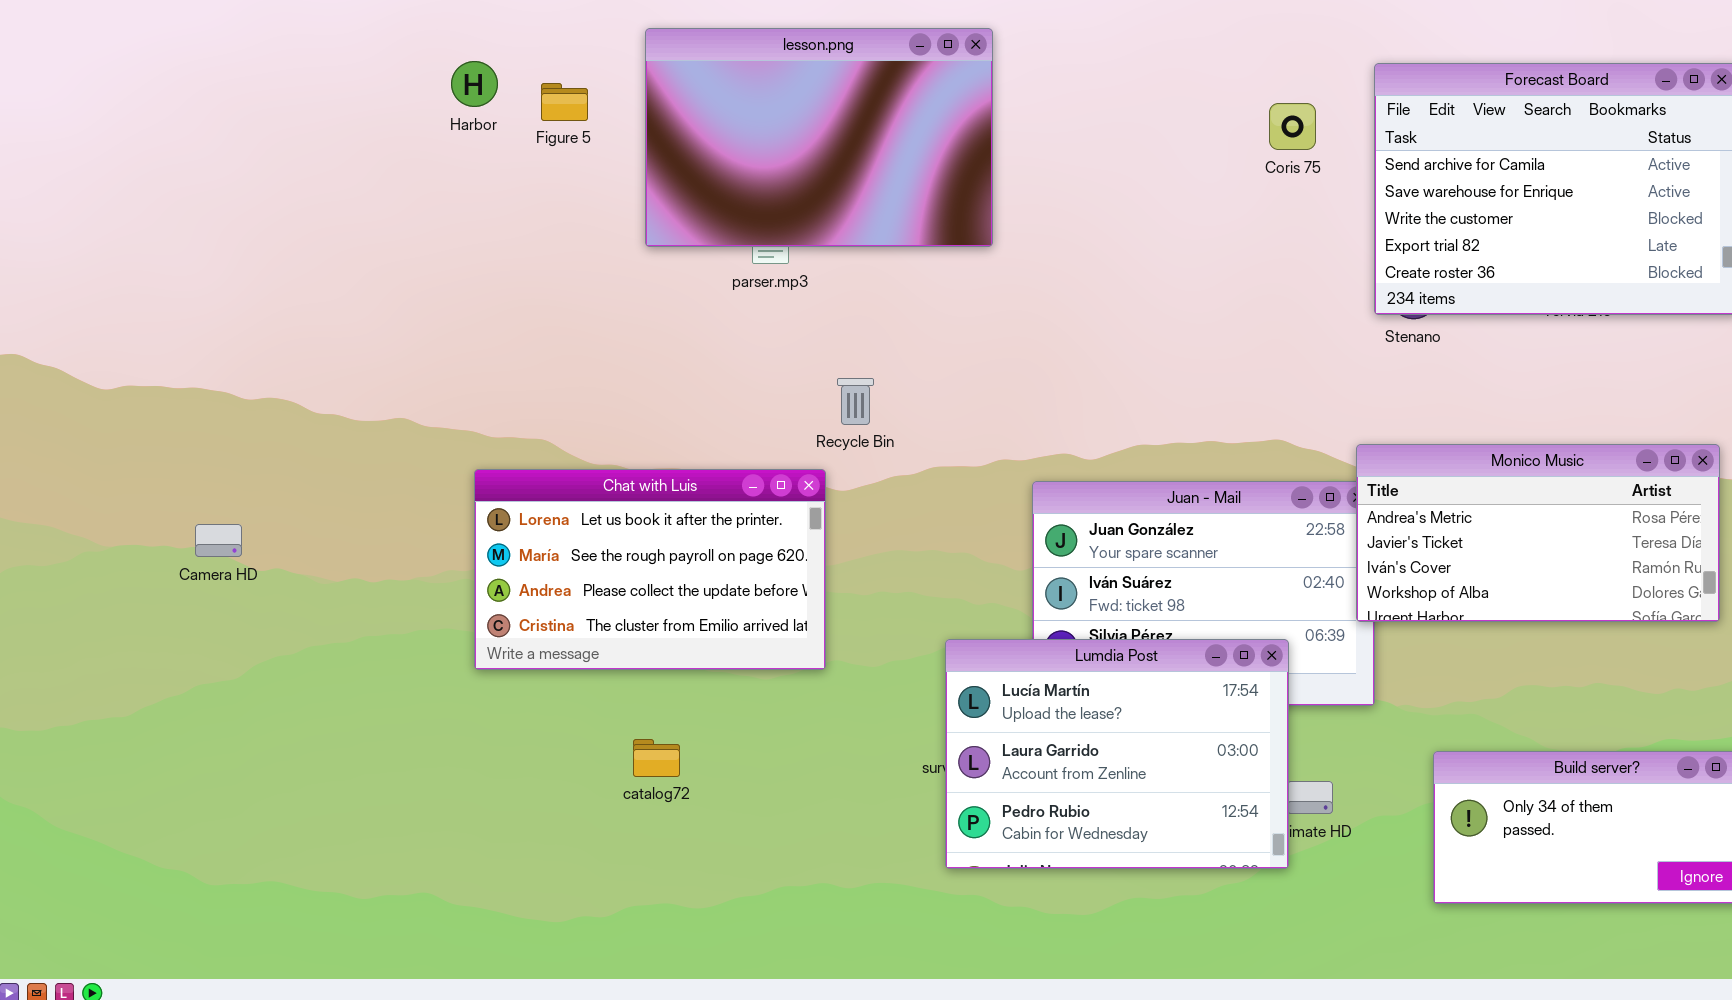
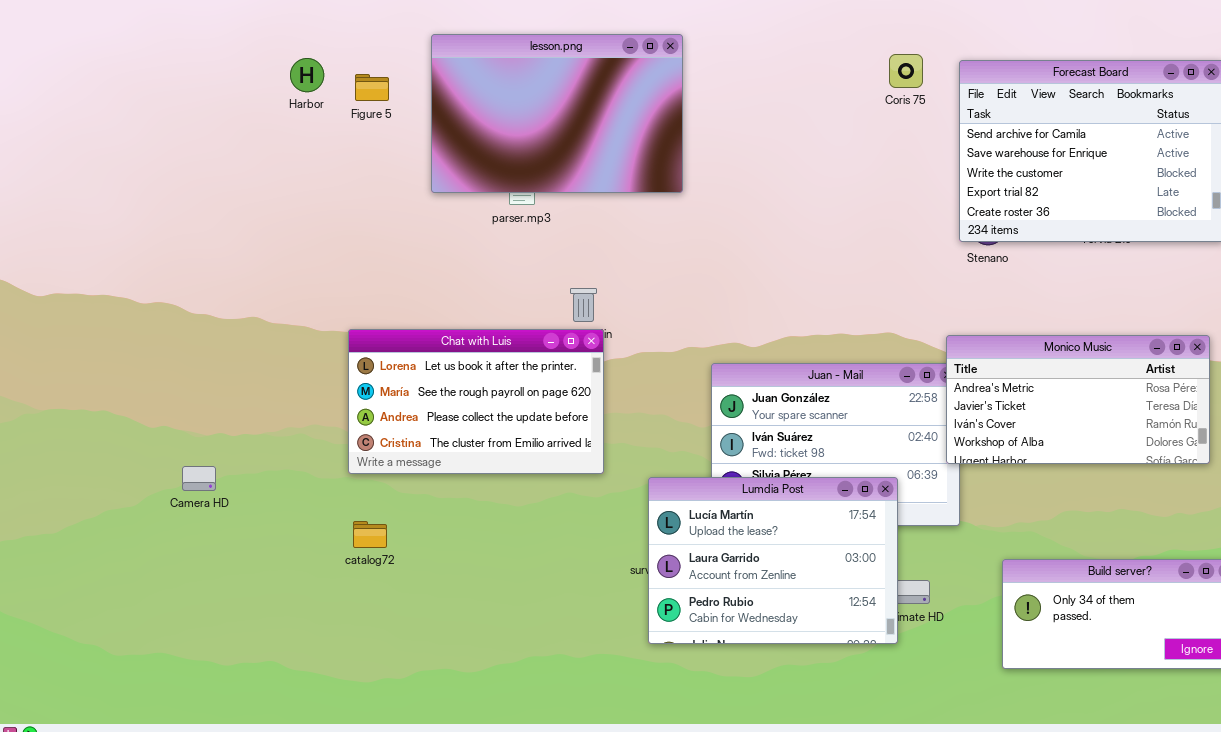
Coris 75: [1269,103,1316,150] -> [889,54,923,88], moved
Chat with Luis: [474,469,826,670] -> [348,329,604,474], moved
Camera HD: [195,524,242,557] -> [182,466,216,491], moved
catalog72: [633,739,680,777] -> [353,521,387,548], moved

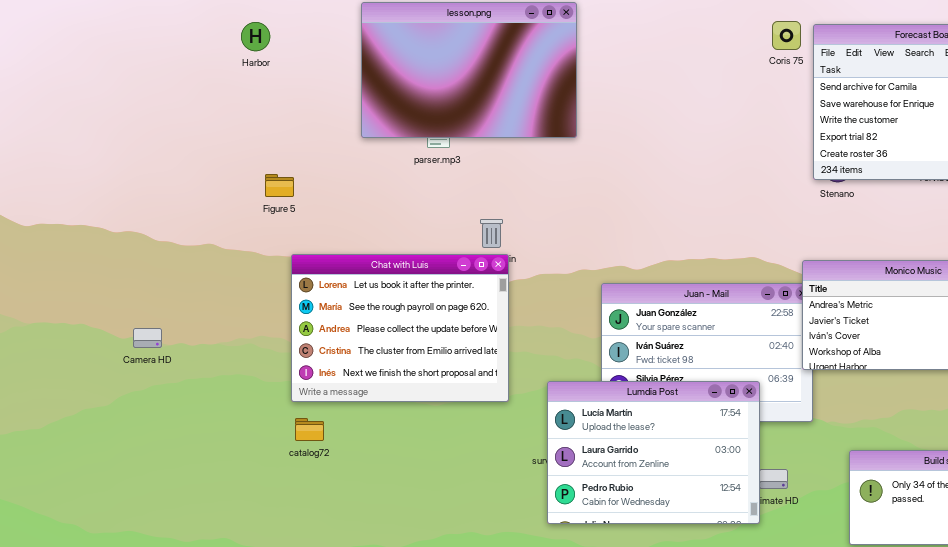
Coris 75: [889,54,923,88] -> [772,21,801,50], moved
Figure 5: [355,74,389,101] -> [265,174,294,197], moved
Chat with Luis: [348,329,604,474] -> [291,254,509,402], resized
Camera HD: [182,466,216,491] -> [133,328,162,348], moved

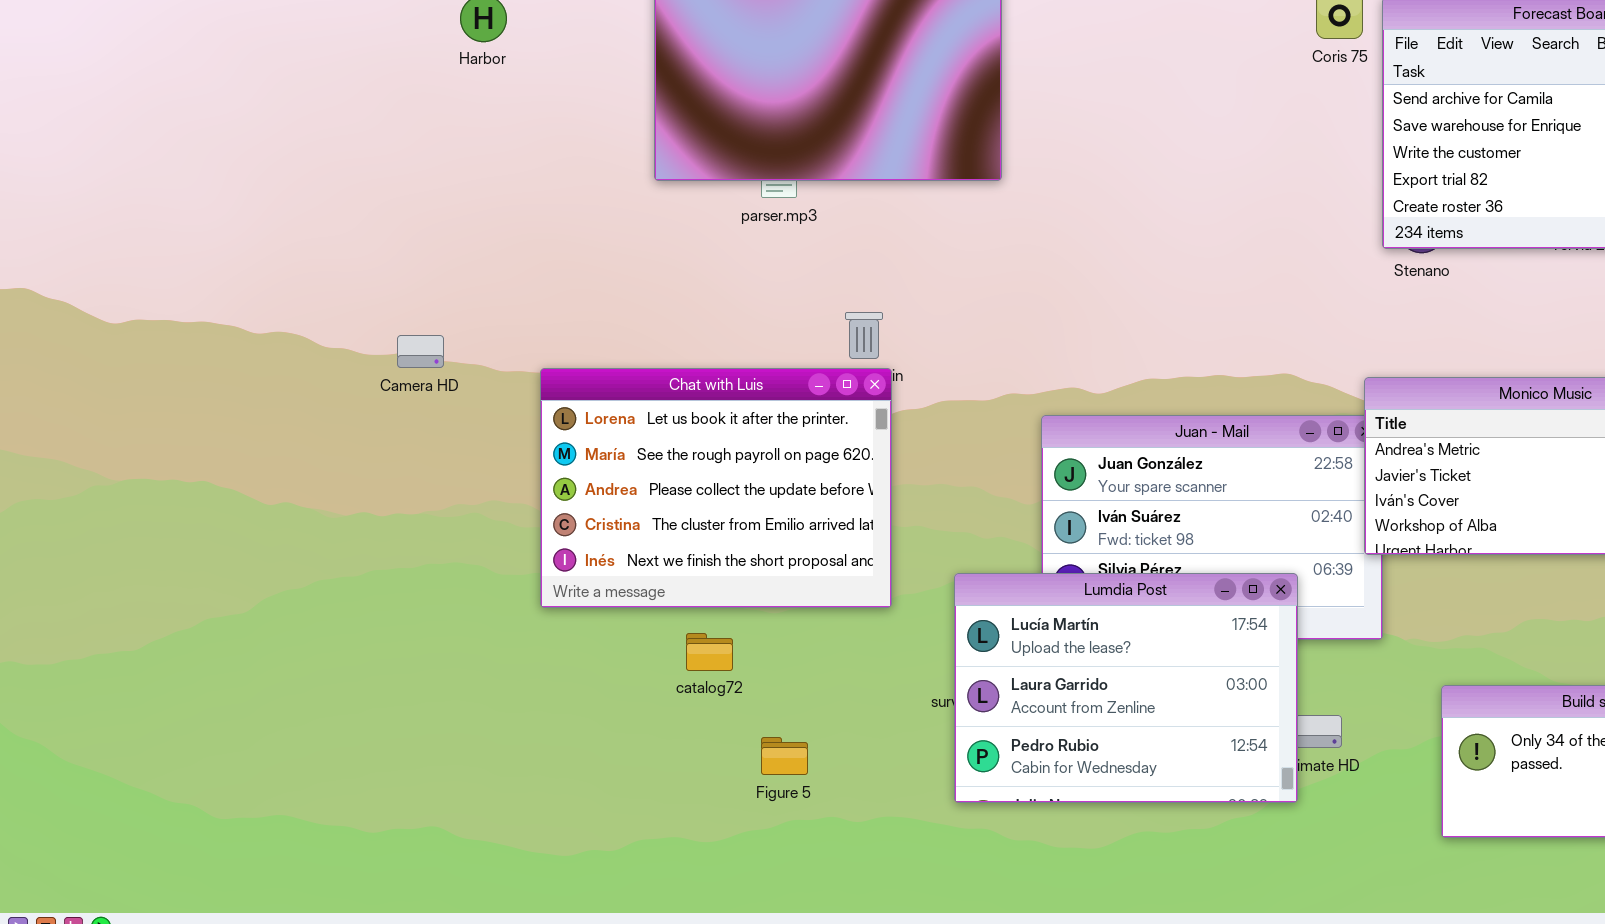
Figure 5: [265,174,294,197] -> [761,737,808,775], moved
Camera HD: [133,328,162,348] -> [397,335,444,368], moved
catalog72: [295,418,324,441] -> [686,633,733,671], moved

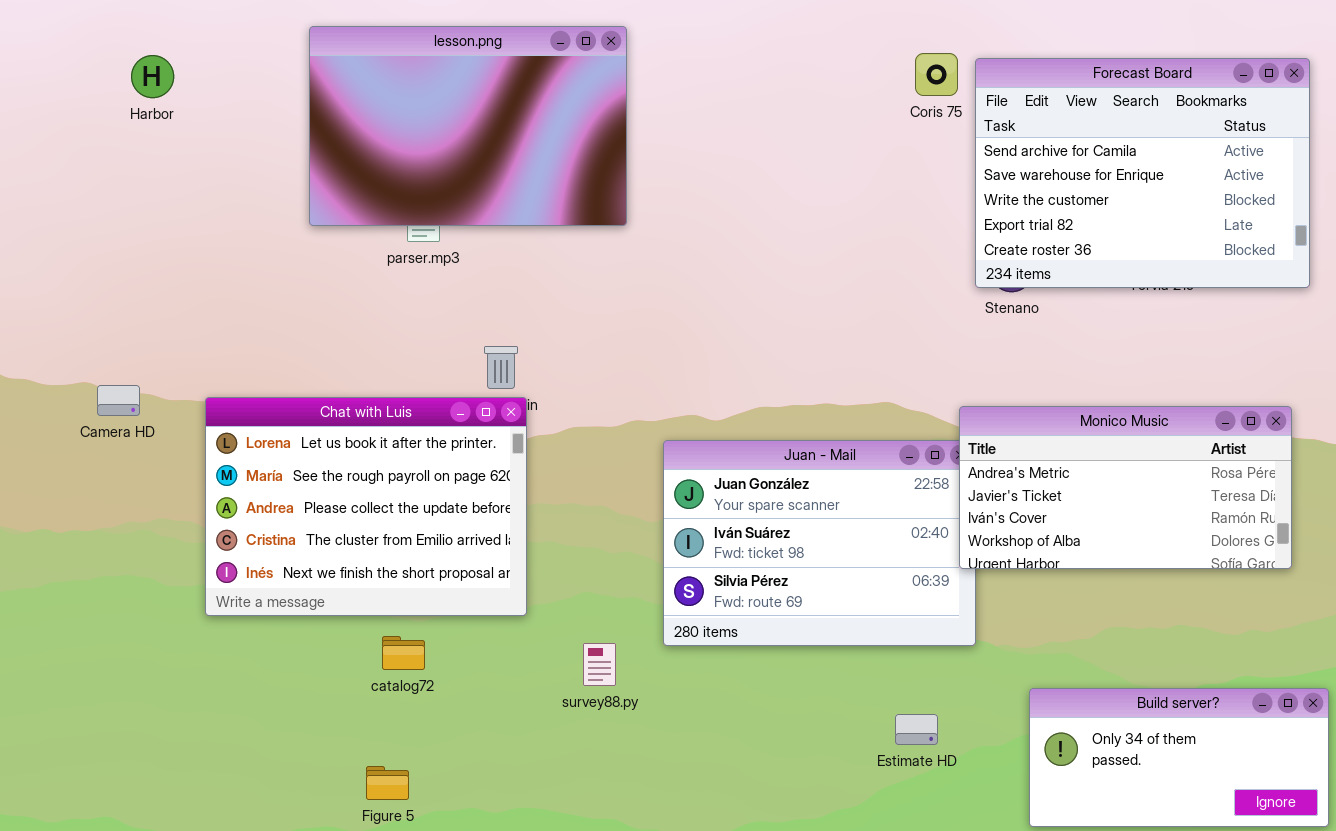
Camera HD: [397,335,444,368] -> [97,385,140,416], moved
Lumdia Post: [954,573,1298,803] -> none, closed
catalog72: [686,633,733,671] -> [382,636,425,670], moved
Figure 5: [761,737,808,775] -> [366,766,409,800], moved

